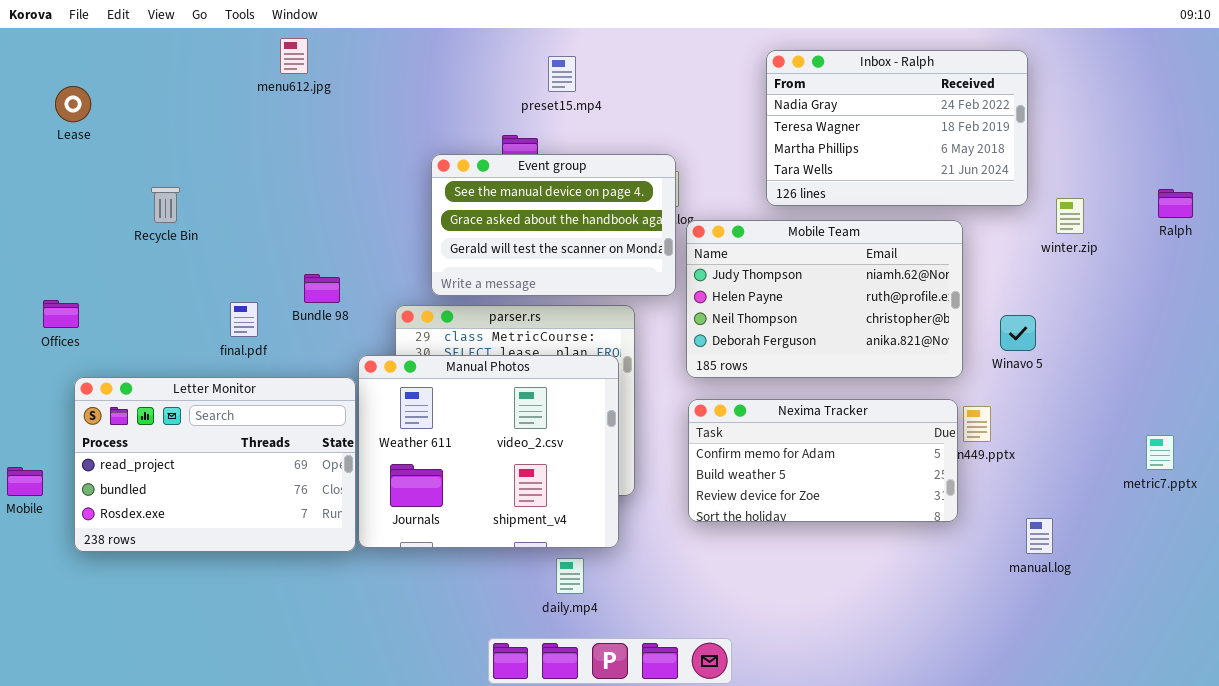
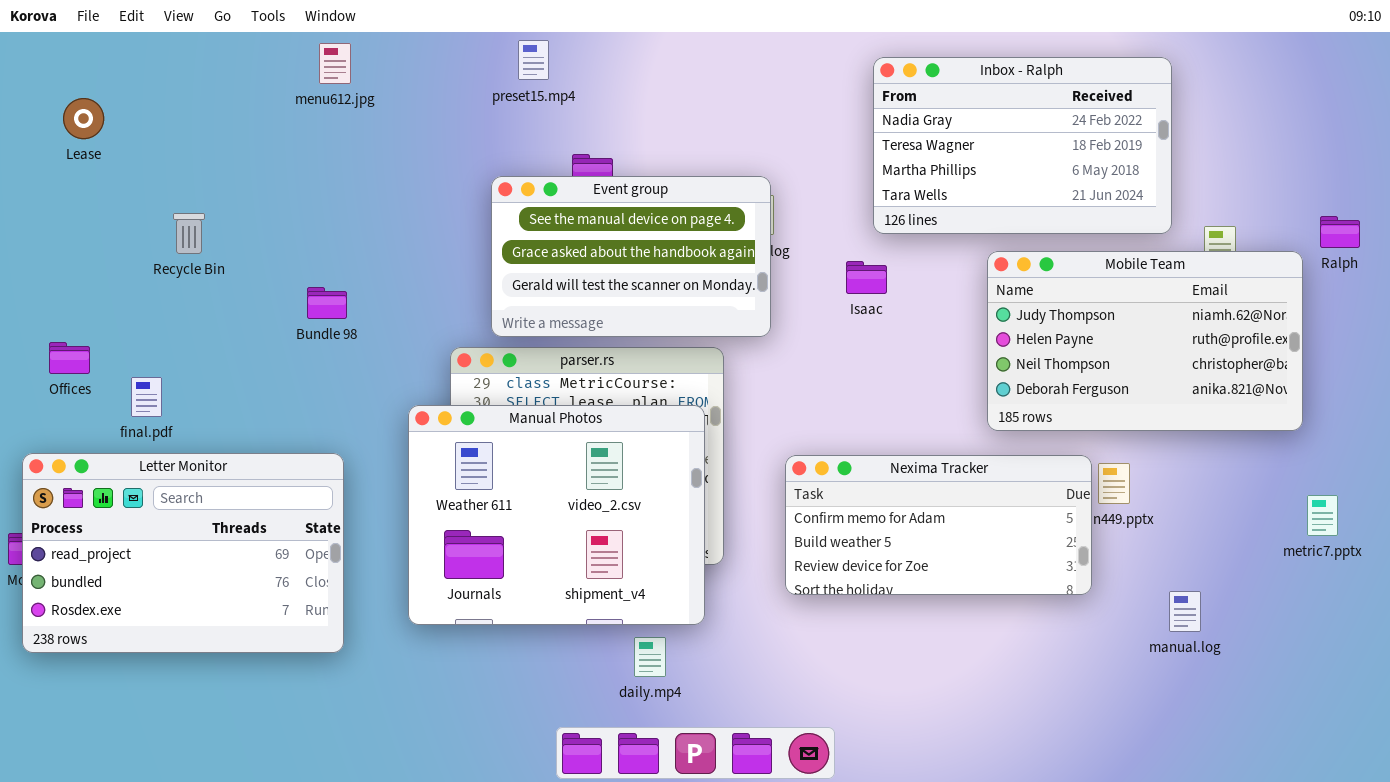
preset15.mp4: [548,56,576,92] -> [518,40,549,80], moved
Mobile Team: [686,220,963,378] -> [987,251,1303,431], moved
Bundle 98: [304,274,340,303] -> [307,287,347,319], moved
final.pdf: [230,302,258,337] -> [131,377,162,417], moved
Letter Monitor: [74,377,356,552] -> [22,453,344,653], moved

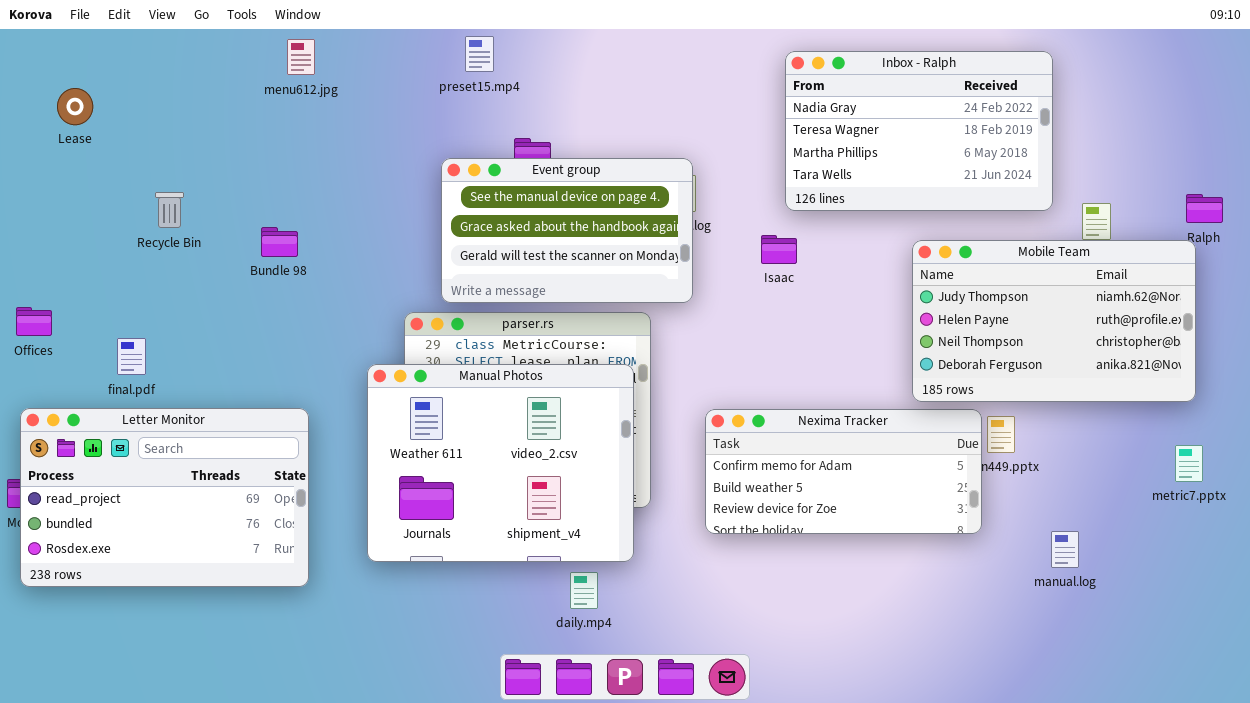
Mobile Team: [987,251,1303,431] -> [912,240,1196,402], moved
Bundle 98: [307,287,347,319] -> [261,227,298,257], moved
Offices: [49,342,90,374] -> [16,307,52,336], moved

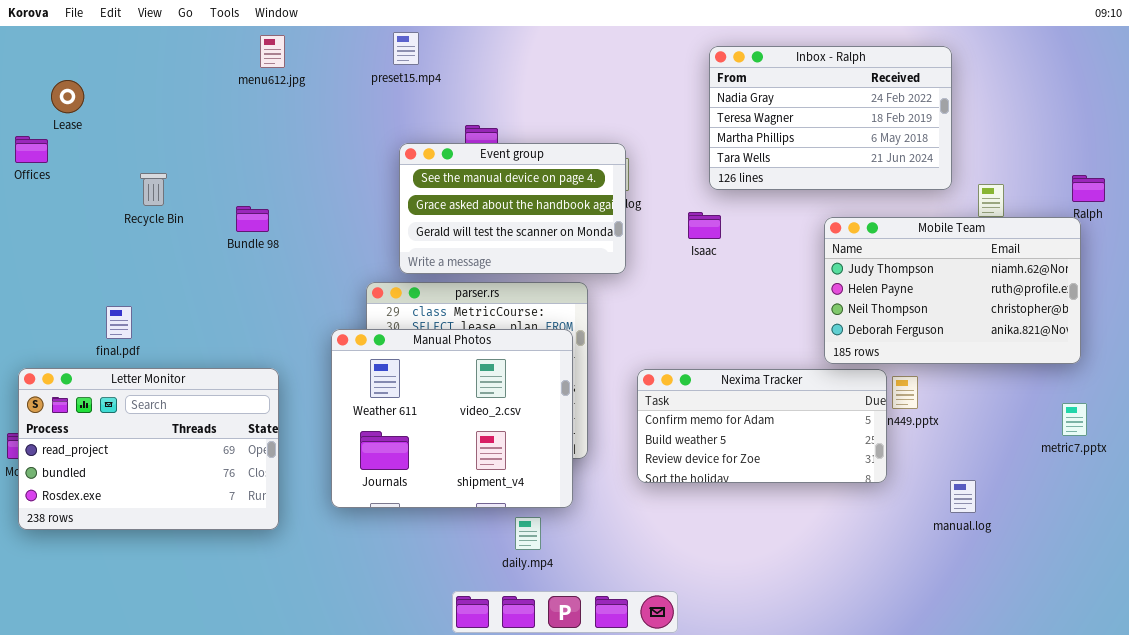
preset15.mp4: [465,36,494,72] -> [393,32,419,65], moved
Offices: [16,307,52,336] -> [15,136,48,163], moved

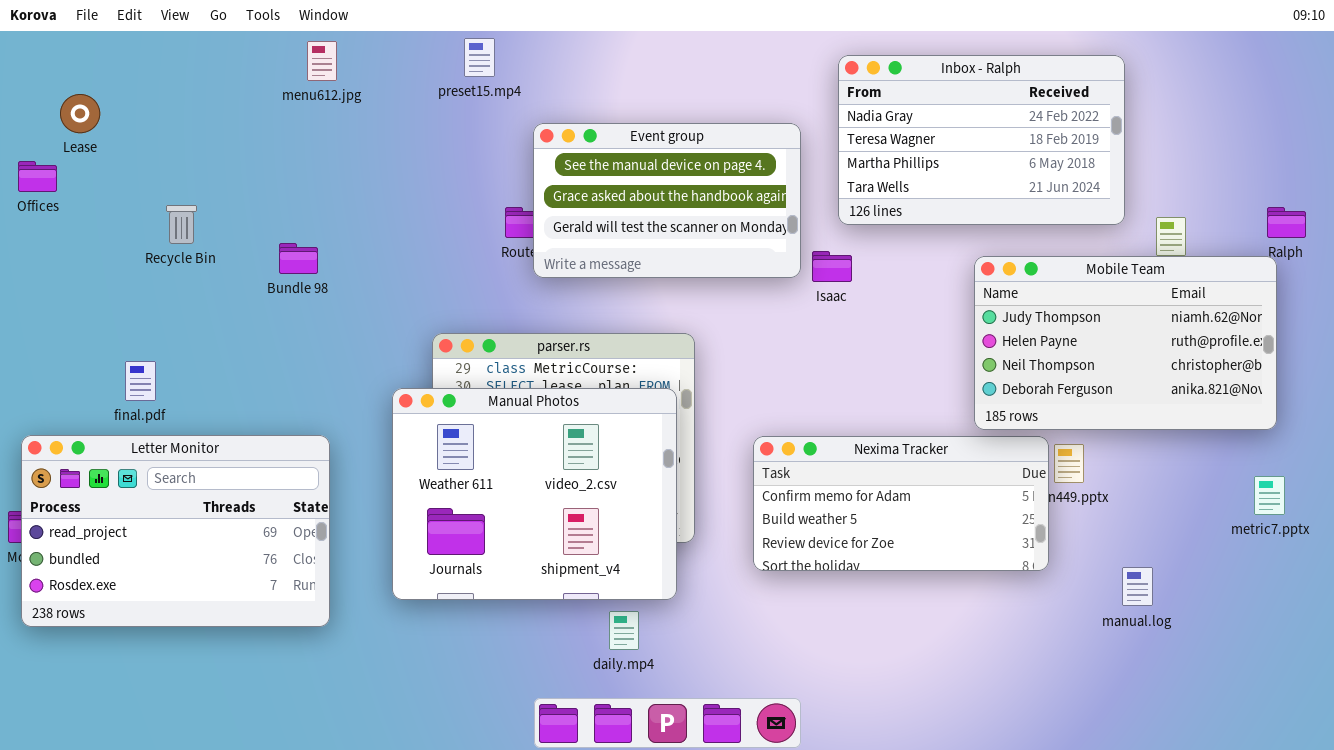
Event group: [399,143,626,274] -> [533,123,801,278], moved

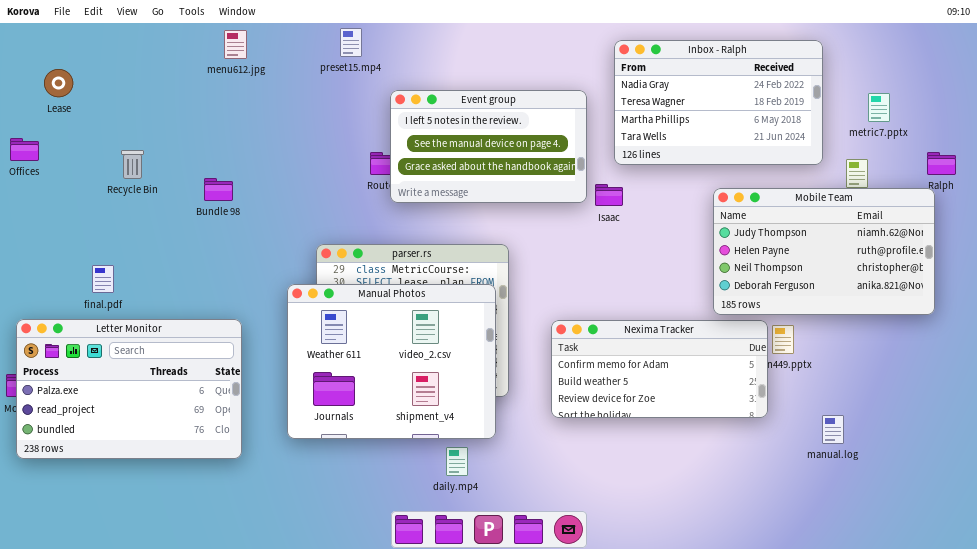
Event group: [533,123,801,278] -> [390,90,587,203], scrolled up 1 row
Offices: [18,161,57,192] -> [10,138,39,161], moved
Letter Monitor: [21,435,330,627] -> [16,319,242,459], scrolled up 1 row
metric7.pptx: [1254,476,1285,515] -> [868,93,890,122], moved

